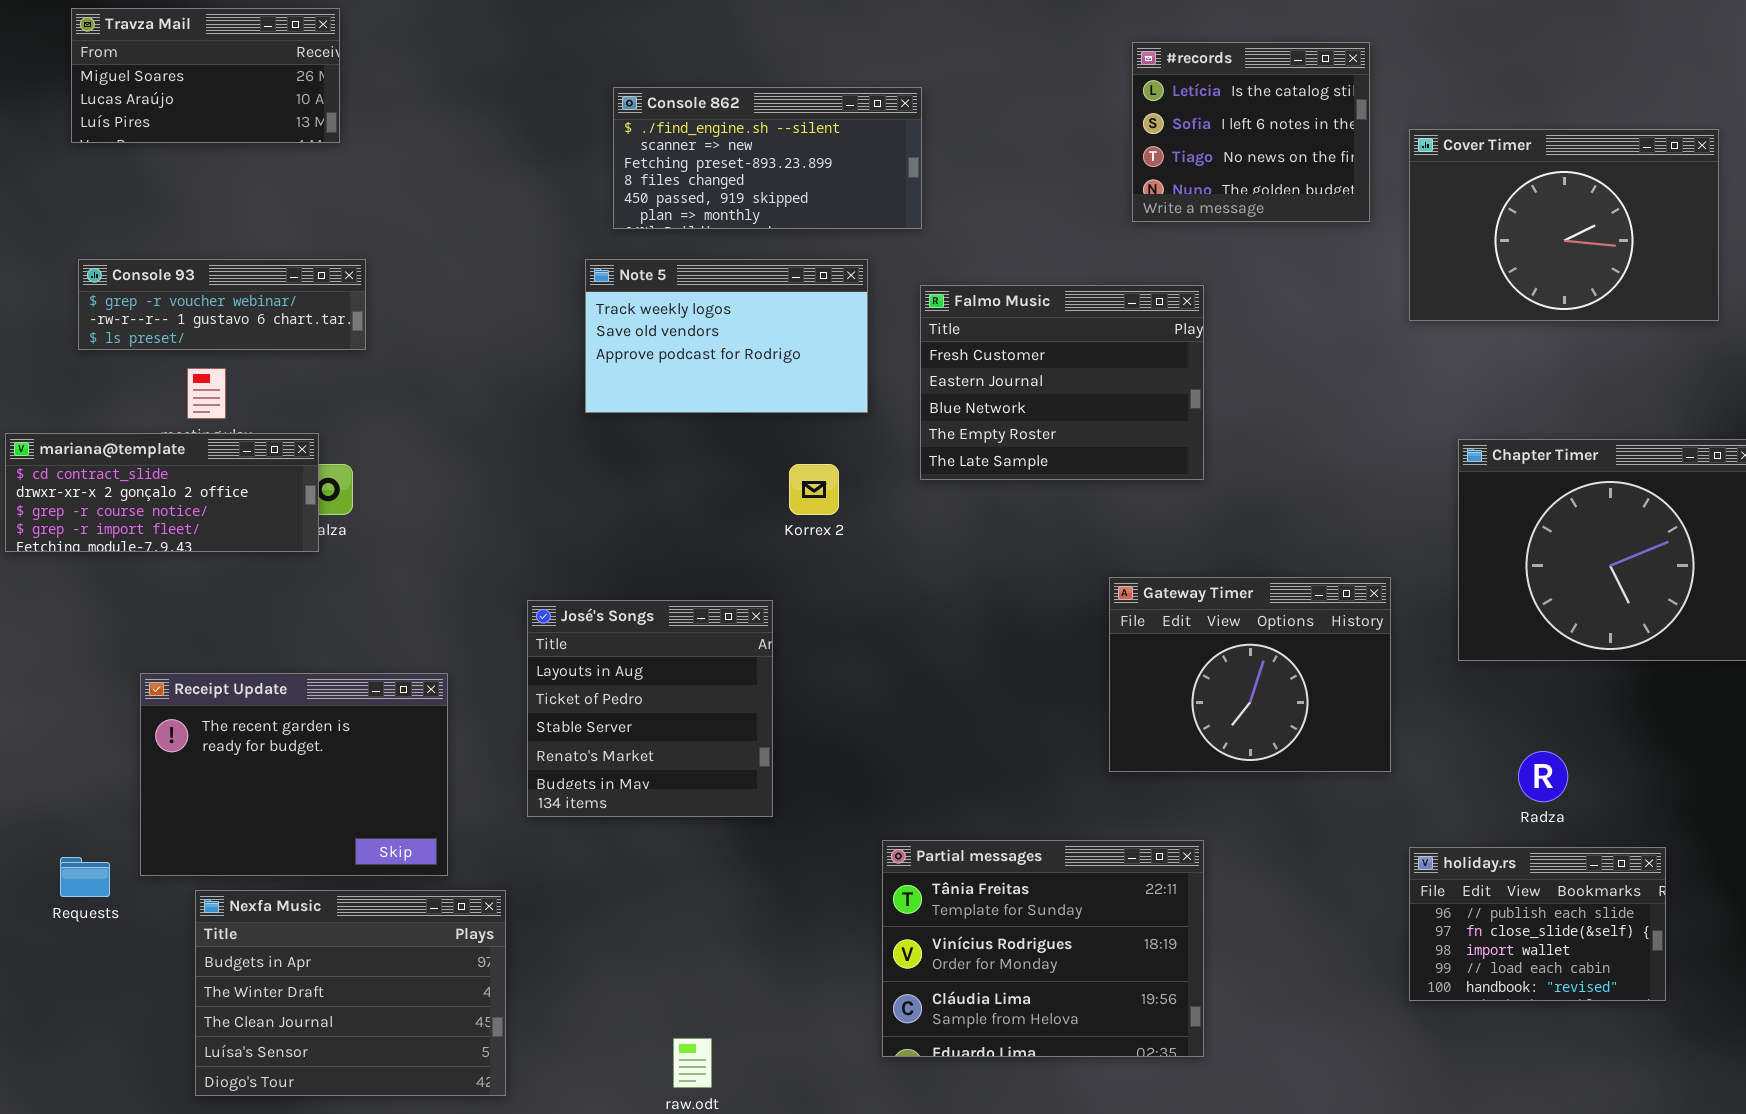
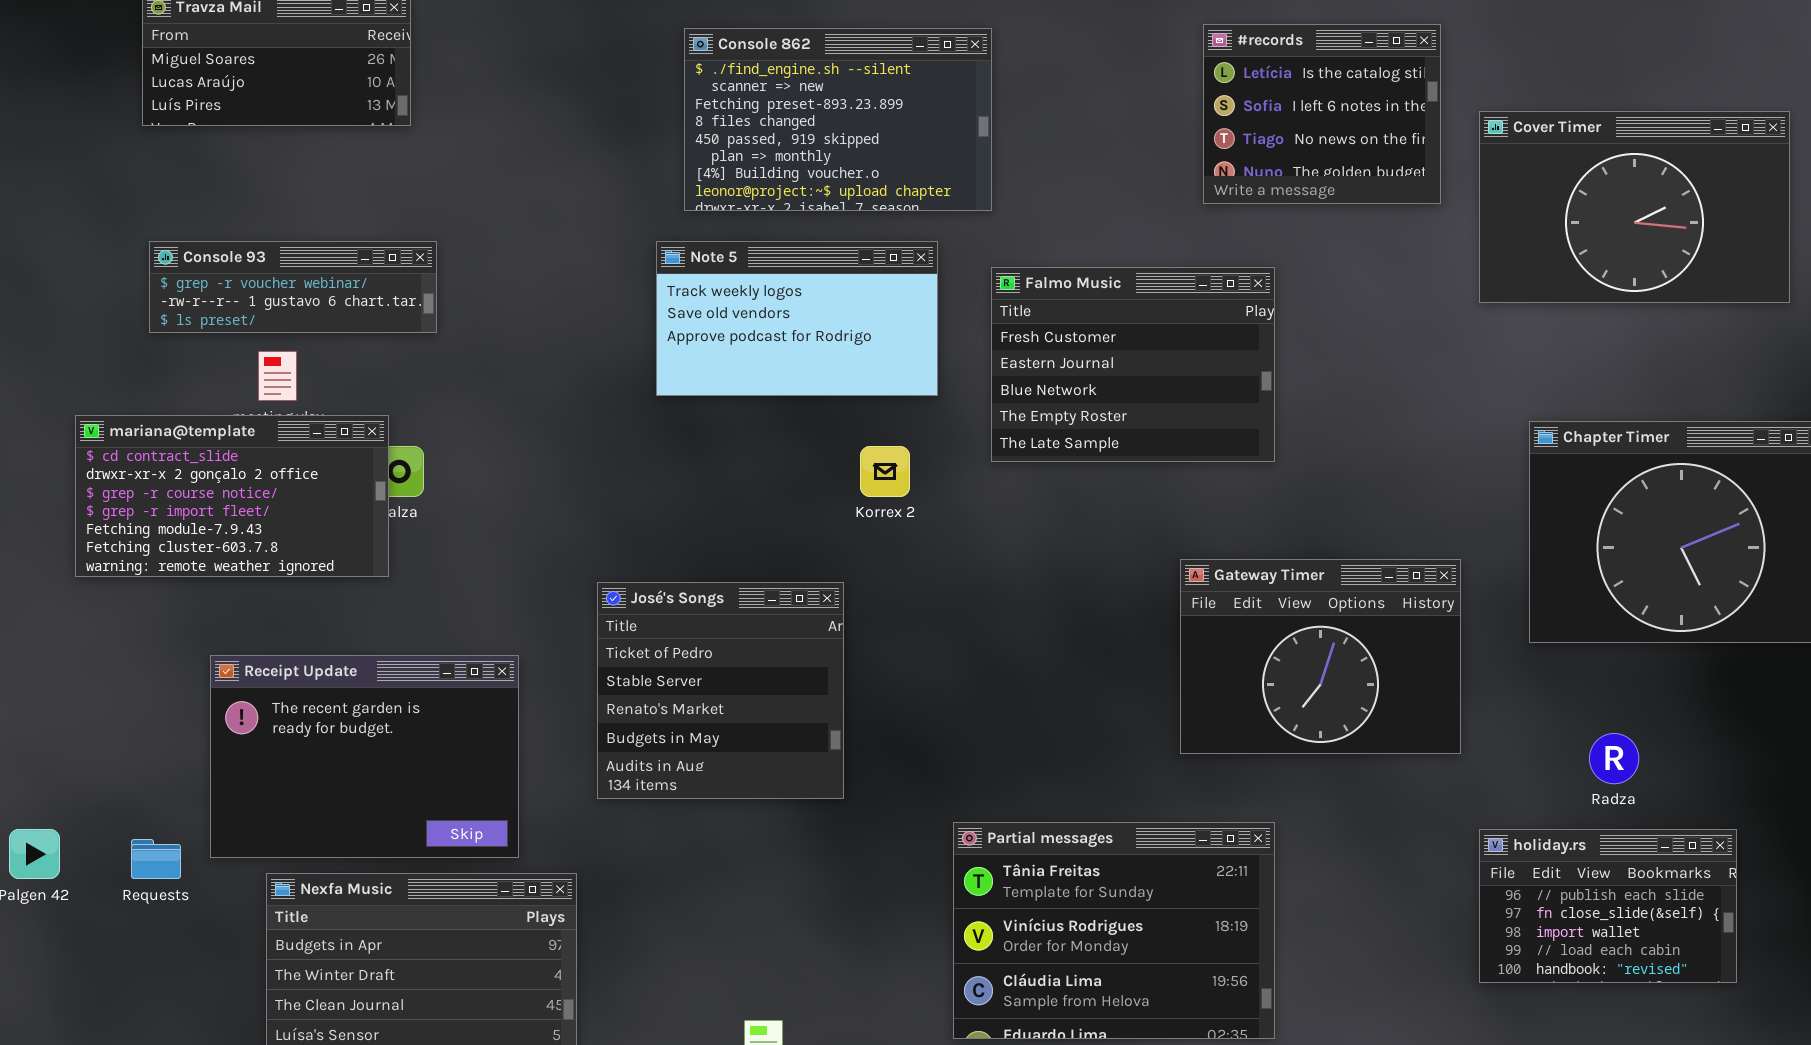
Console 862: [613,87,922,229] -> [684,28,992,211], resized
mariana@template: [5,433,319,552] -> [75,415,389,577], resized
José's Songs: [527,600,773,817] -> [597,582,844,799], scrolled down 1 row

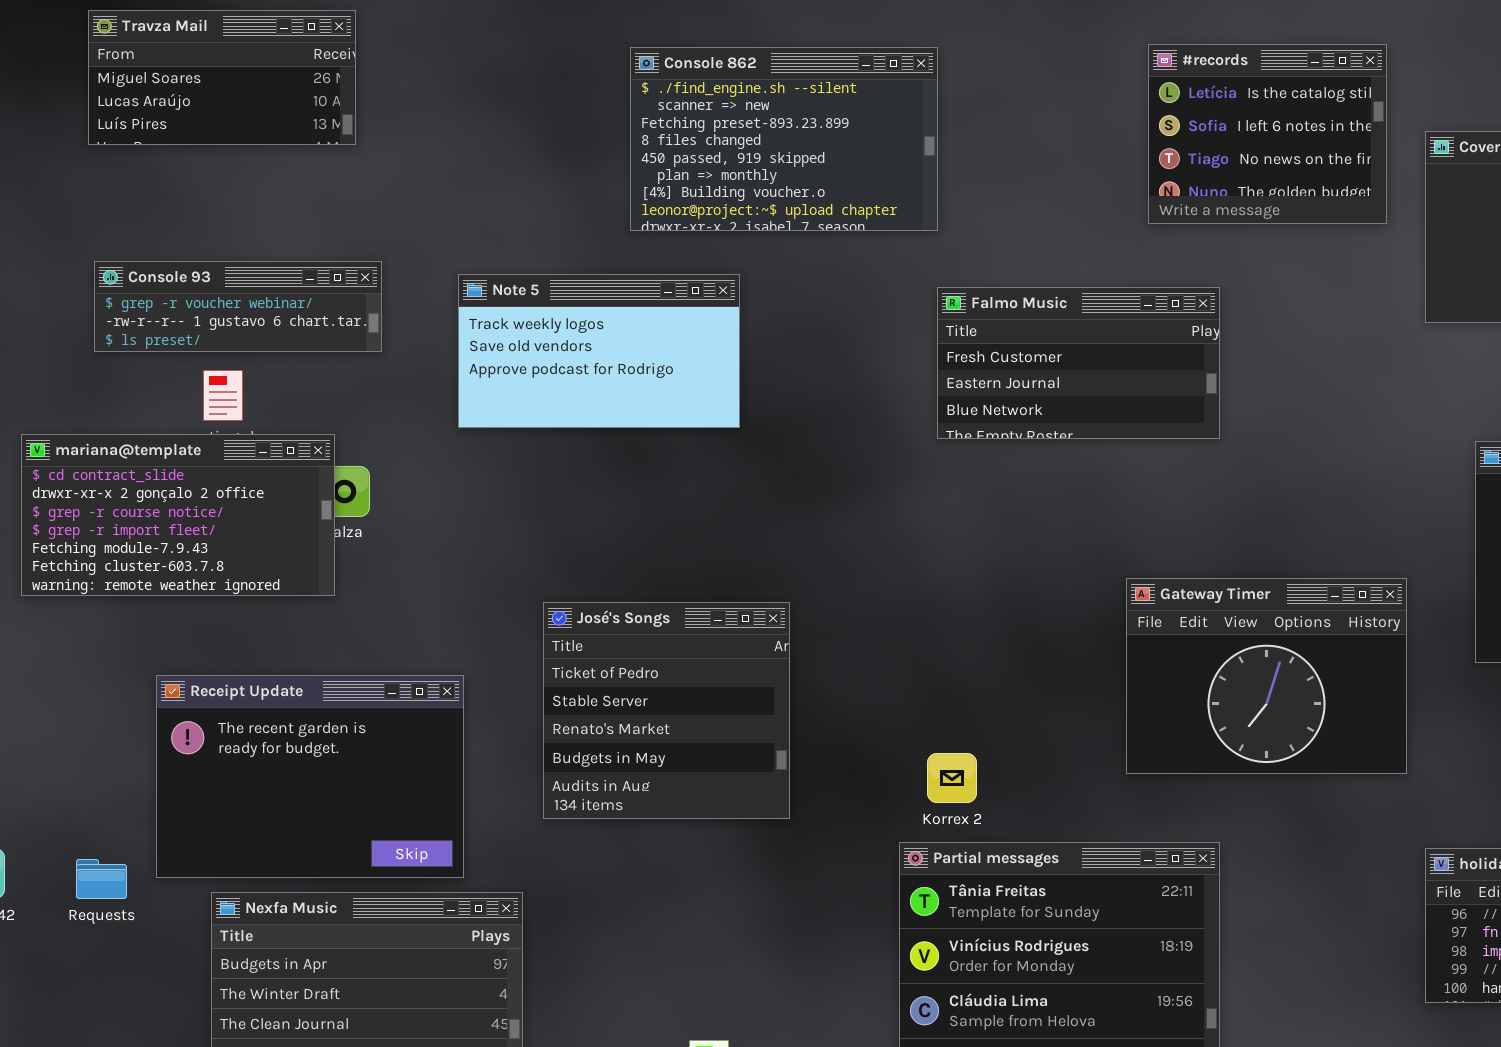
Note 5: [656,241,938,396] -> [458,274,740,428], moved
Falmo Music: [991,267,1275,462] -> [937,287,1220,439], resized
Korrex 2: [860,446,910,497] -> [927,753,977,803], moved

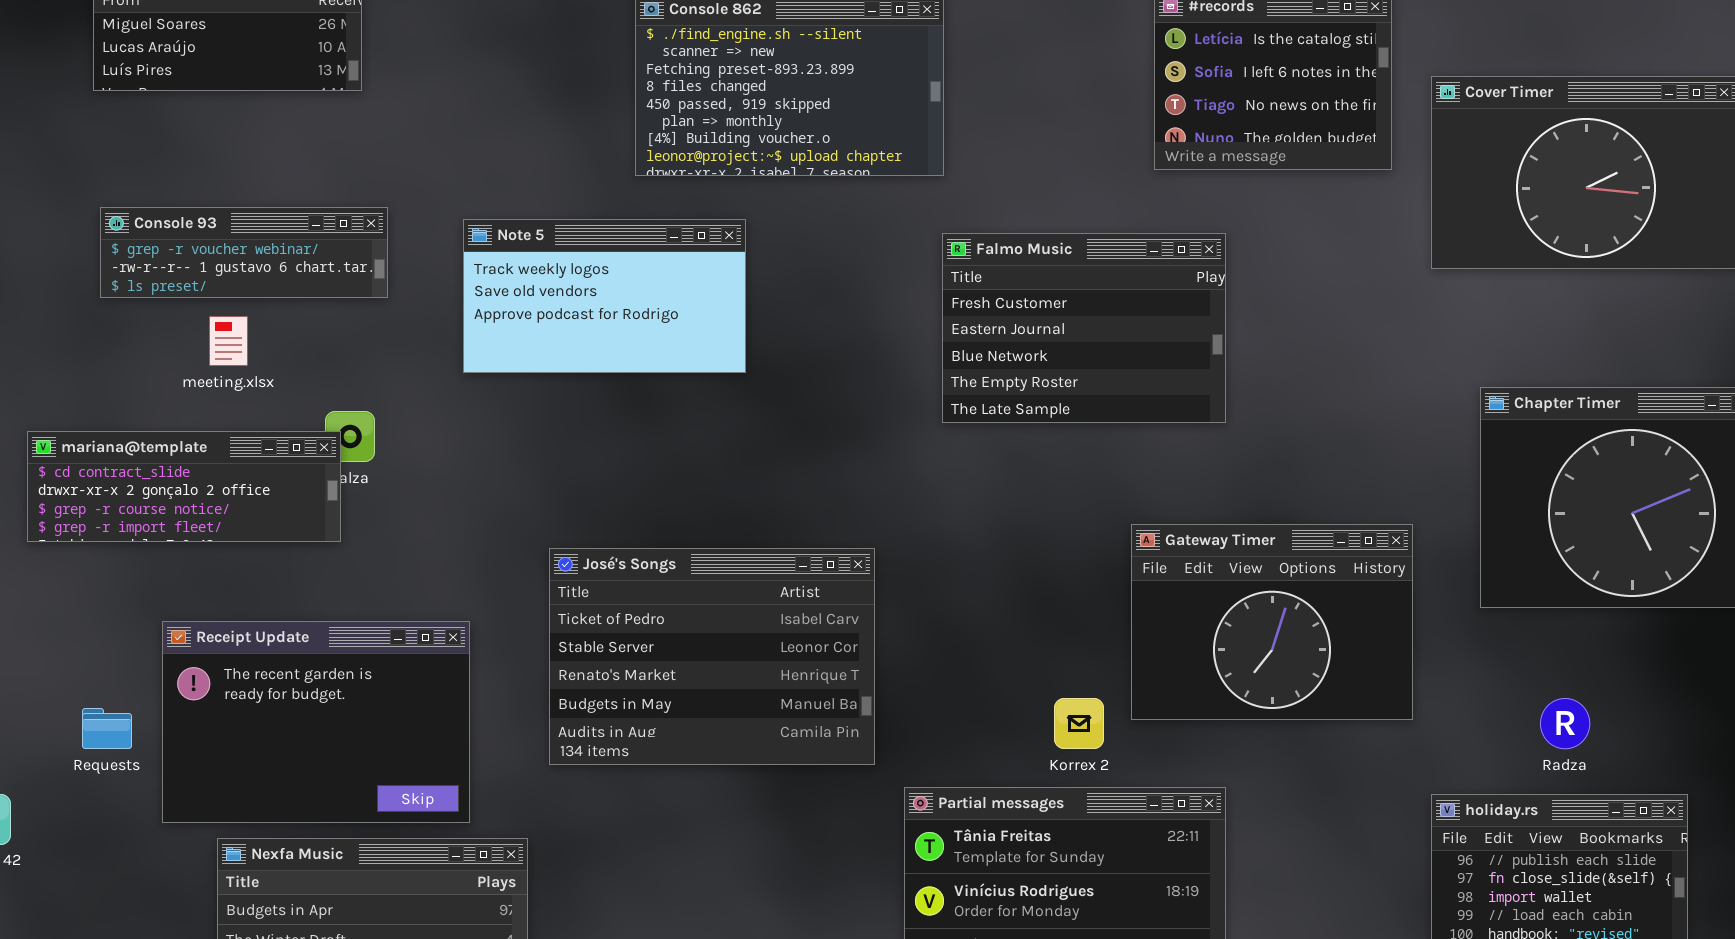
Falmo Music: [937,287,1220,439] -> [942,233,1226,423], resized
mariana@template: [21,434,335,596] -> [27,431,341,542], resized
José's Songs: [543,602,790,819] -> [549,548,875,765], resized
Korrex 2: [927,753,977,803] -> [1054,698,1104,749], moved
Requests: [76,859,127,899] -> [82,708,132,749], moved

